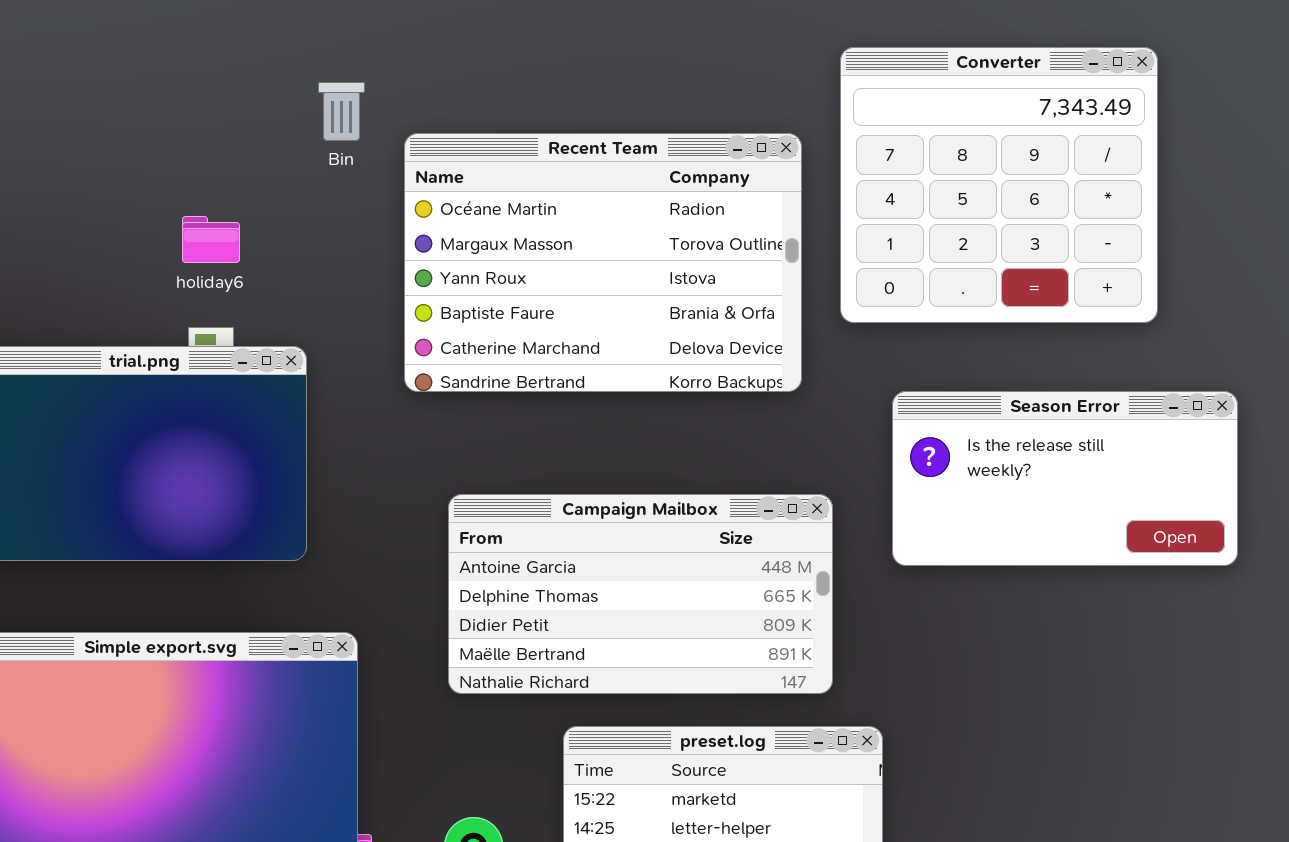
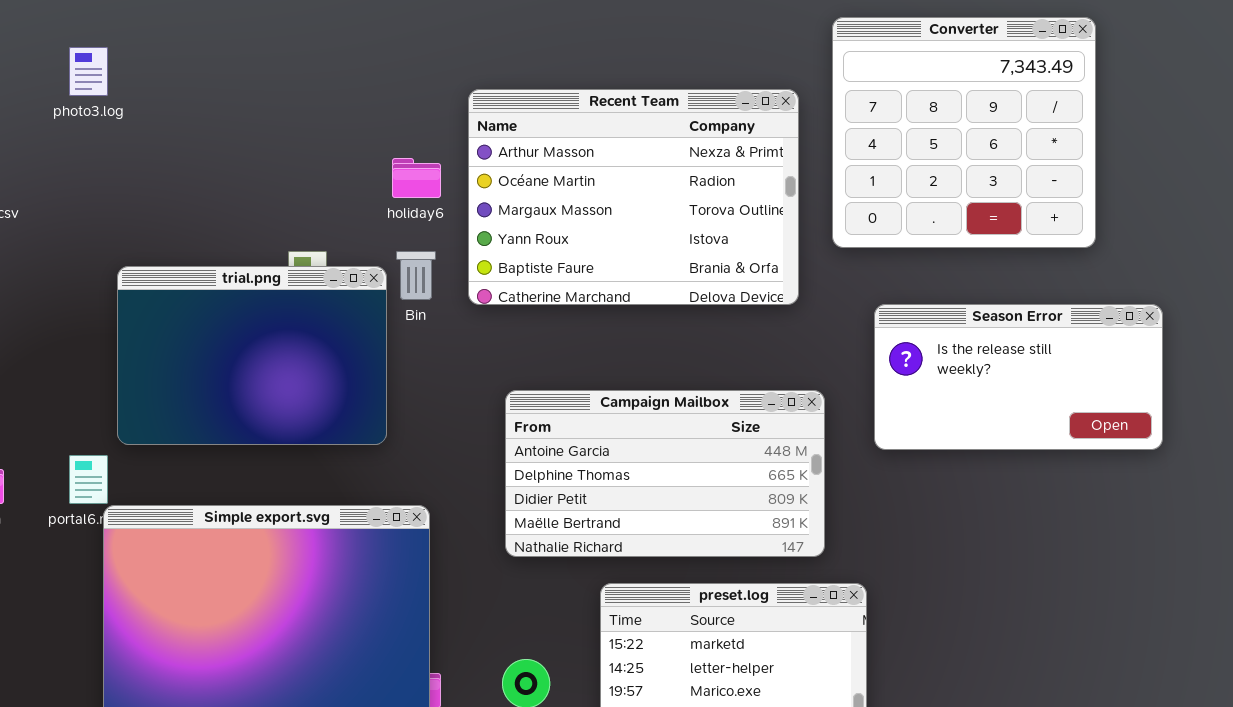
Bin: [318,82,365,141] -> [396,251,436,300], moved
Recent Team: [404,133,802,392] -> [468,89,799,305], scrolled up 1 row
holiday6: [182,216,240,263] -> [392,158,441,198], moved

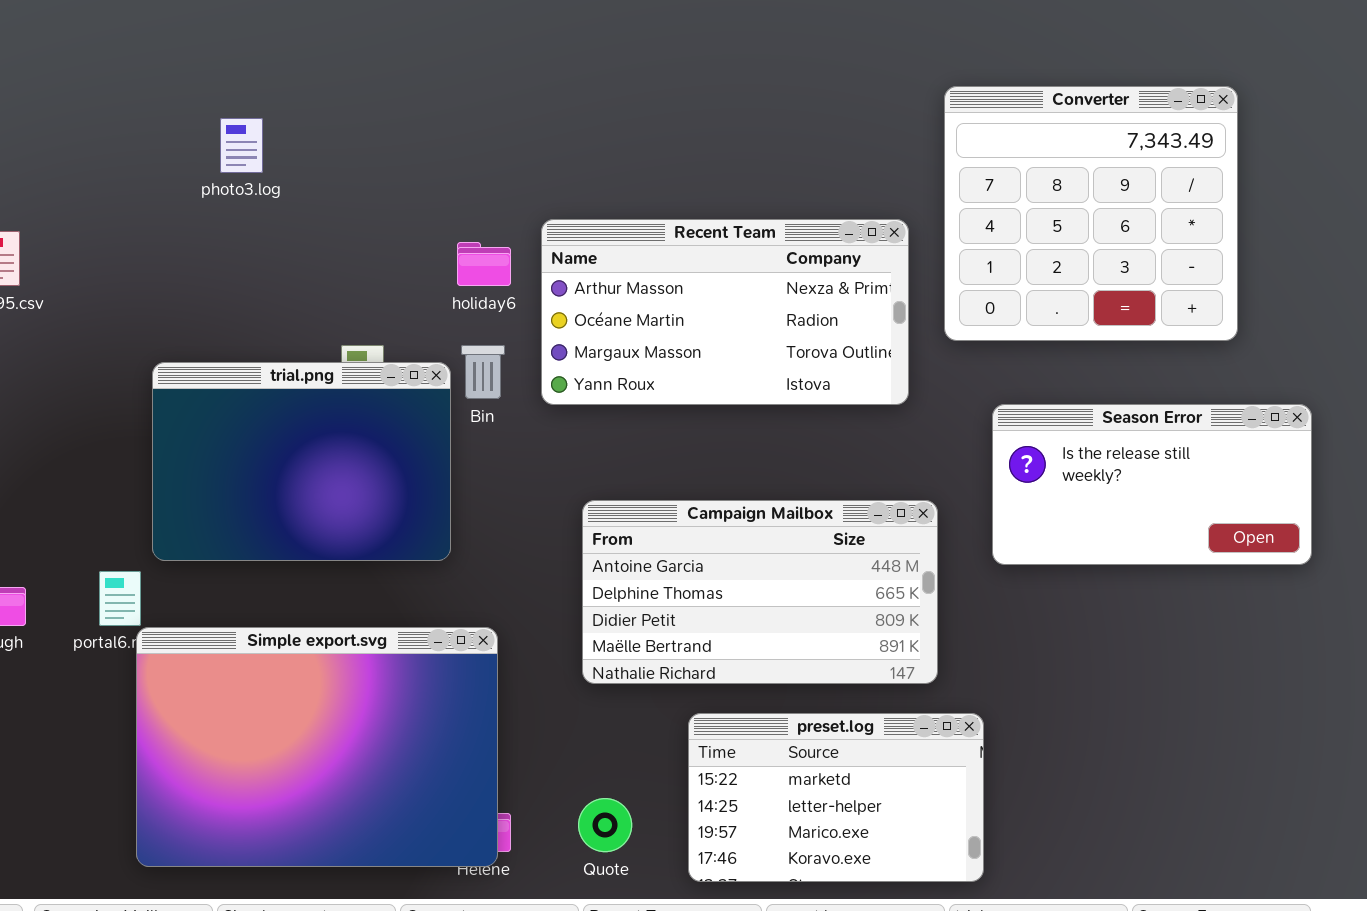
photo3.log: [69,47,108,96] -> [220,118,263,173], moved
Recent Team: [468,89,799,305] -> [541,219,909,405], resized

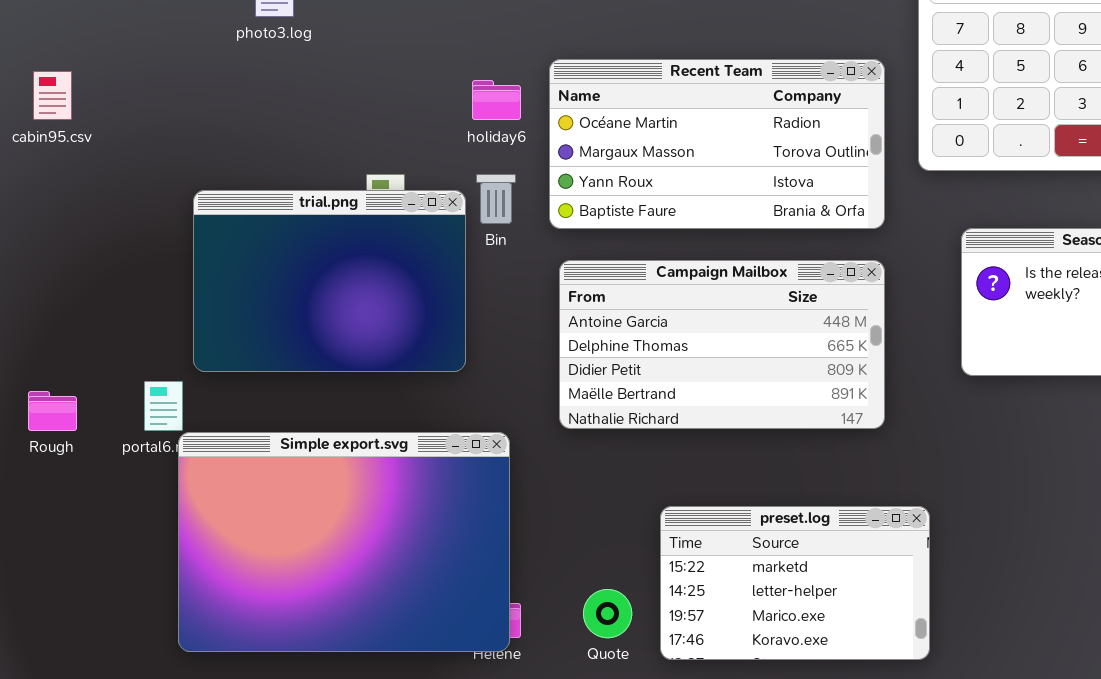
Recent Team: [541,219,909,405] -> [549,59,885,229], scrolled down 1 row
Campaign Mailbox: [582,500,938,684] -> [559,260,885,429], moved
preset.log: [688,713,984,882] -> [660,506,930,660], moved

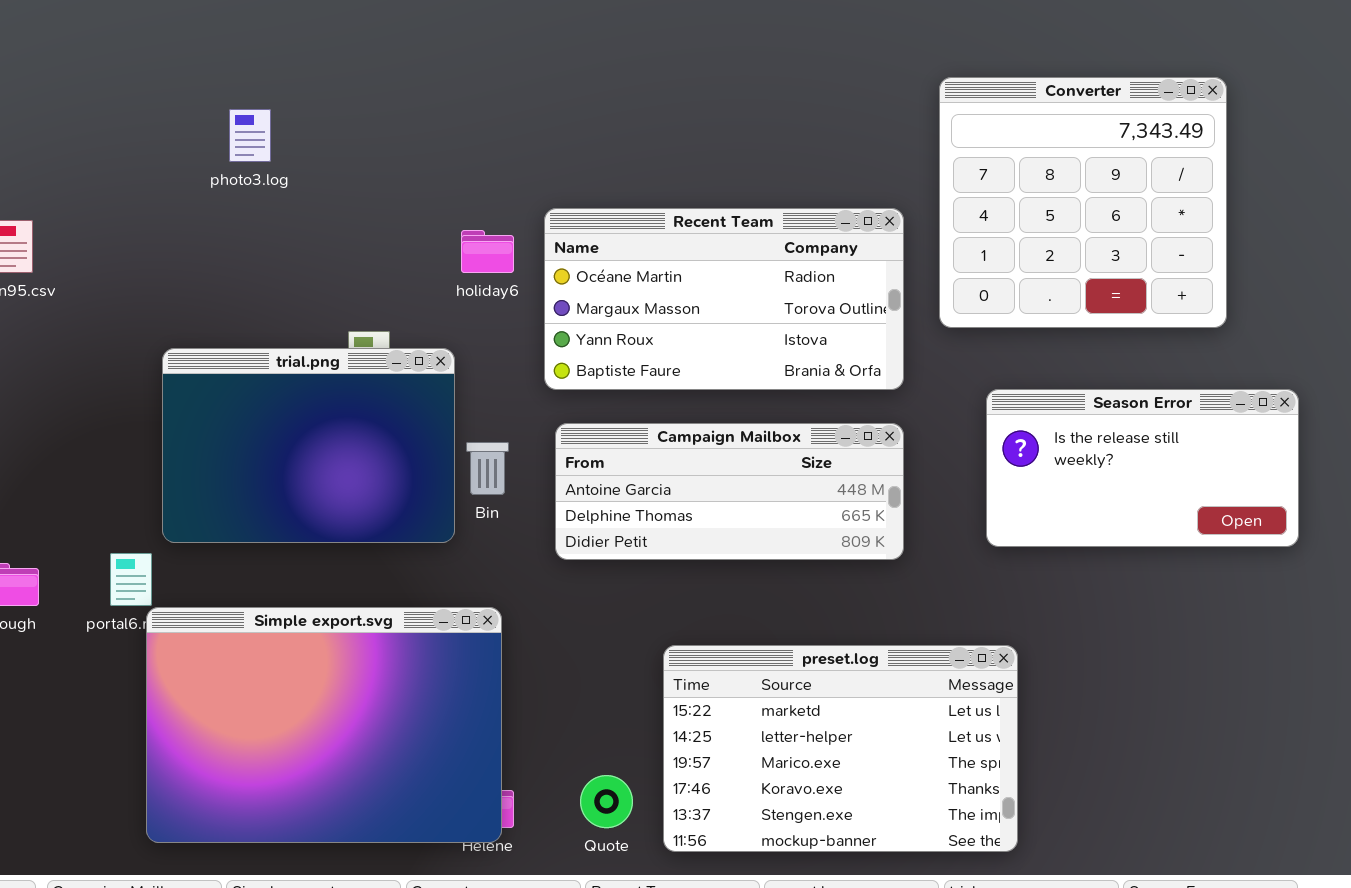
Bin: [476,174,516,224] -> [466,442,509,495], moved
Campaign Mailbox: [559,260,885,429] -> [555,423,904,560], resized
preset.log: [660,506,930,660] -> [663,645,1018,852], resized

